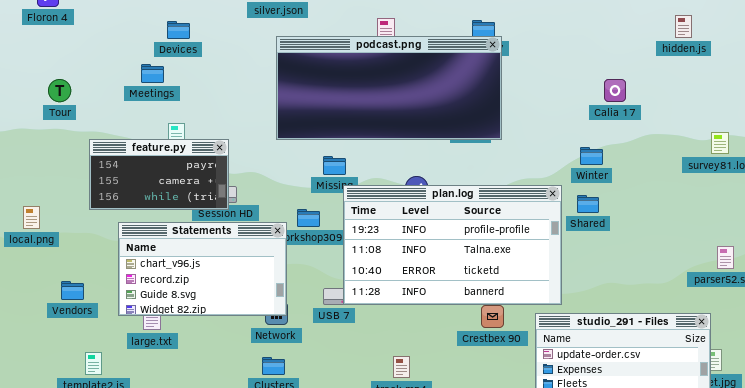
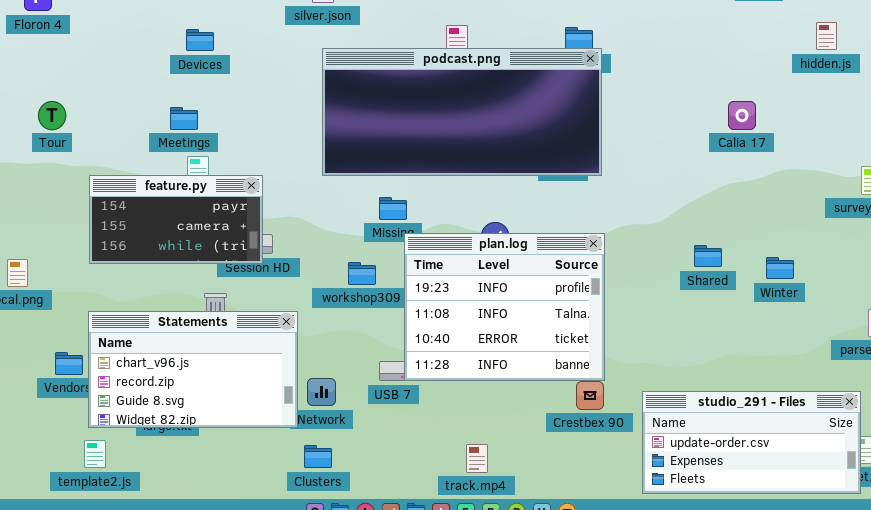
Meetings: [141,64,164,83] -> [170,107,198,130], moved
Winter: [580,147,603,165] -> [766,257,794,279], moved
plan.log: [343,185,562,305] -> [404,233,605,381], resized
Statements: [118,222,287,316] -> [88,311,298,428], moved

